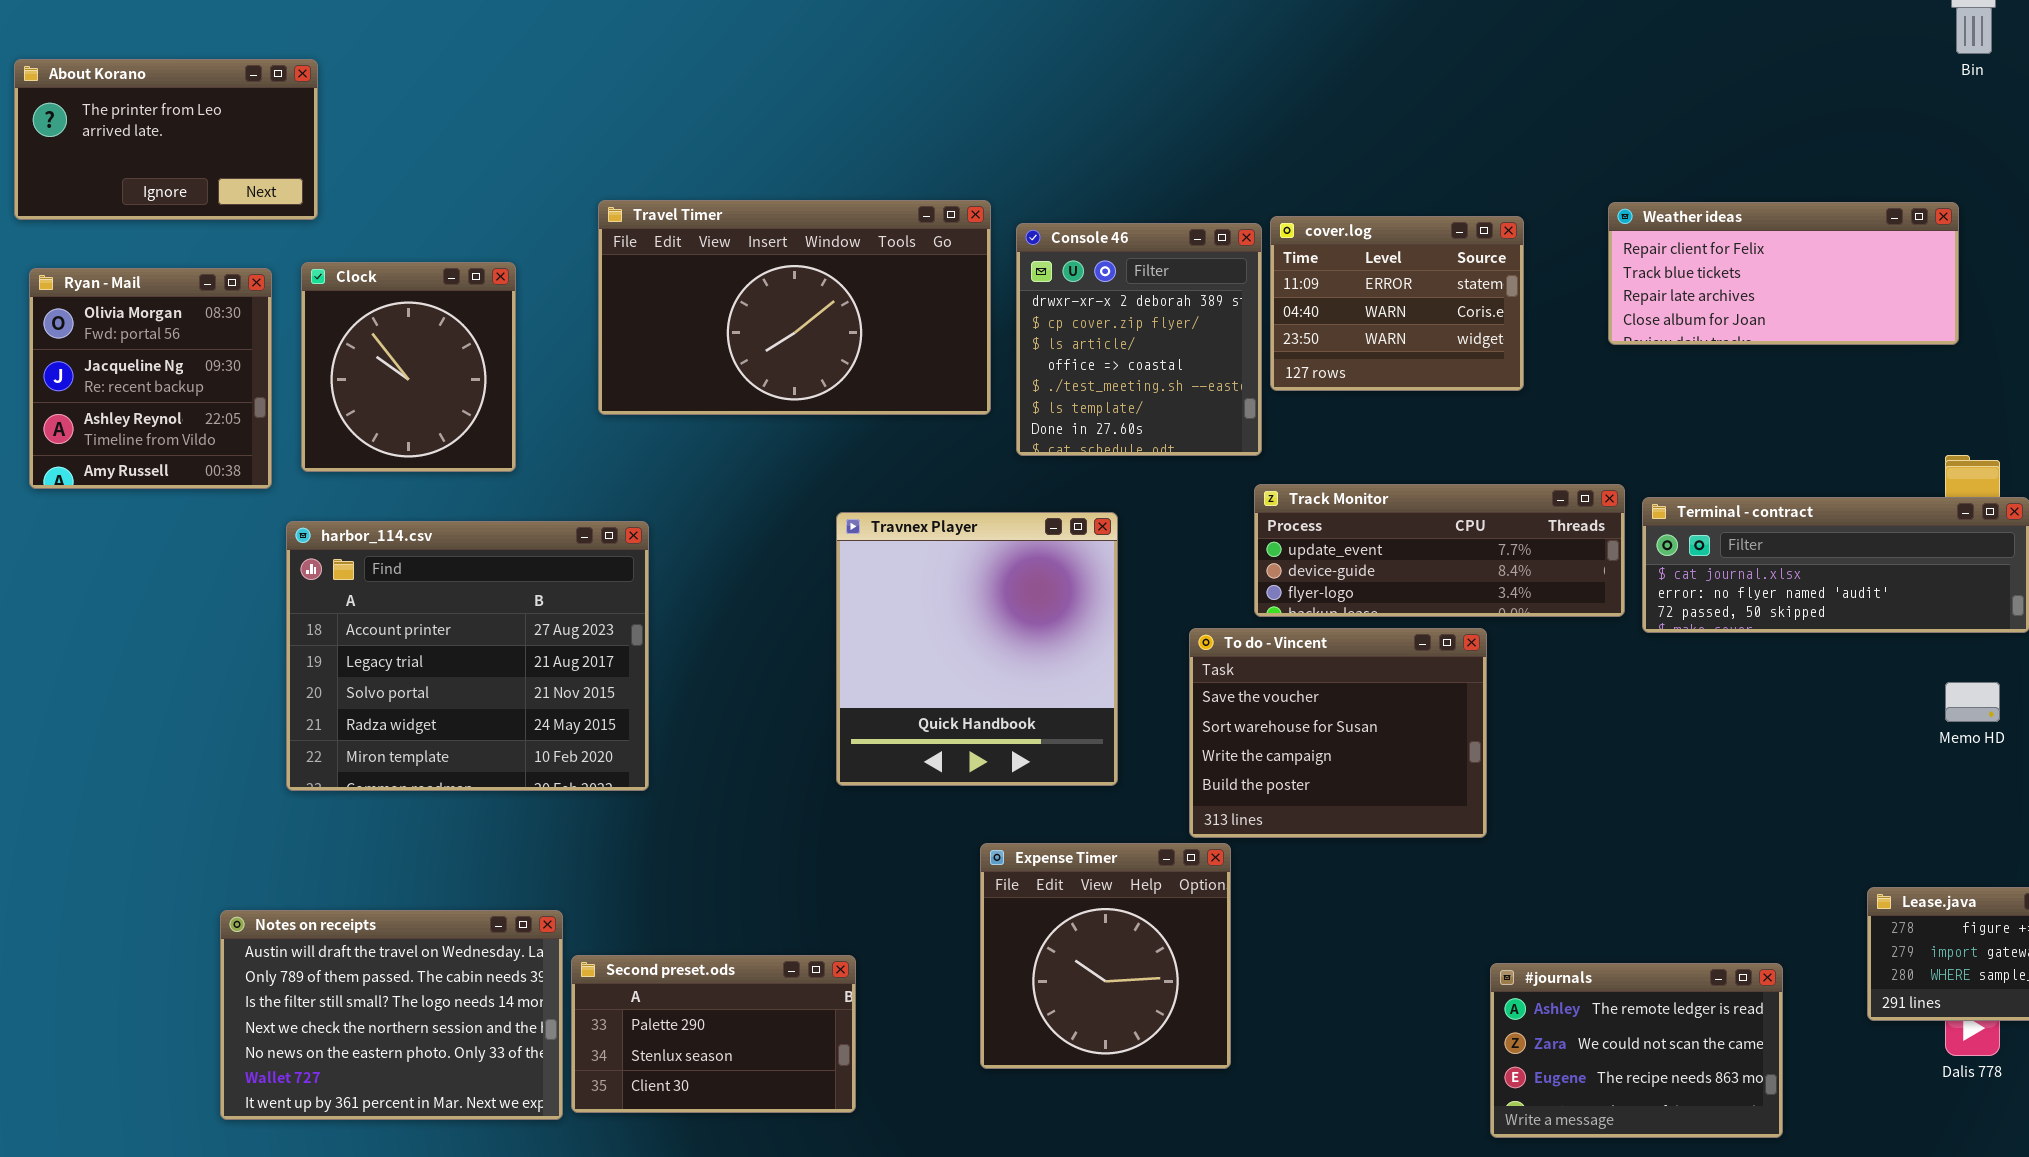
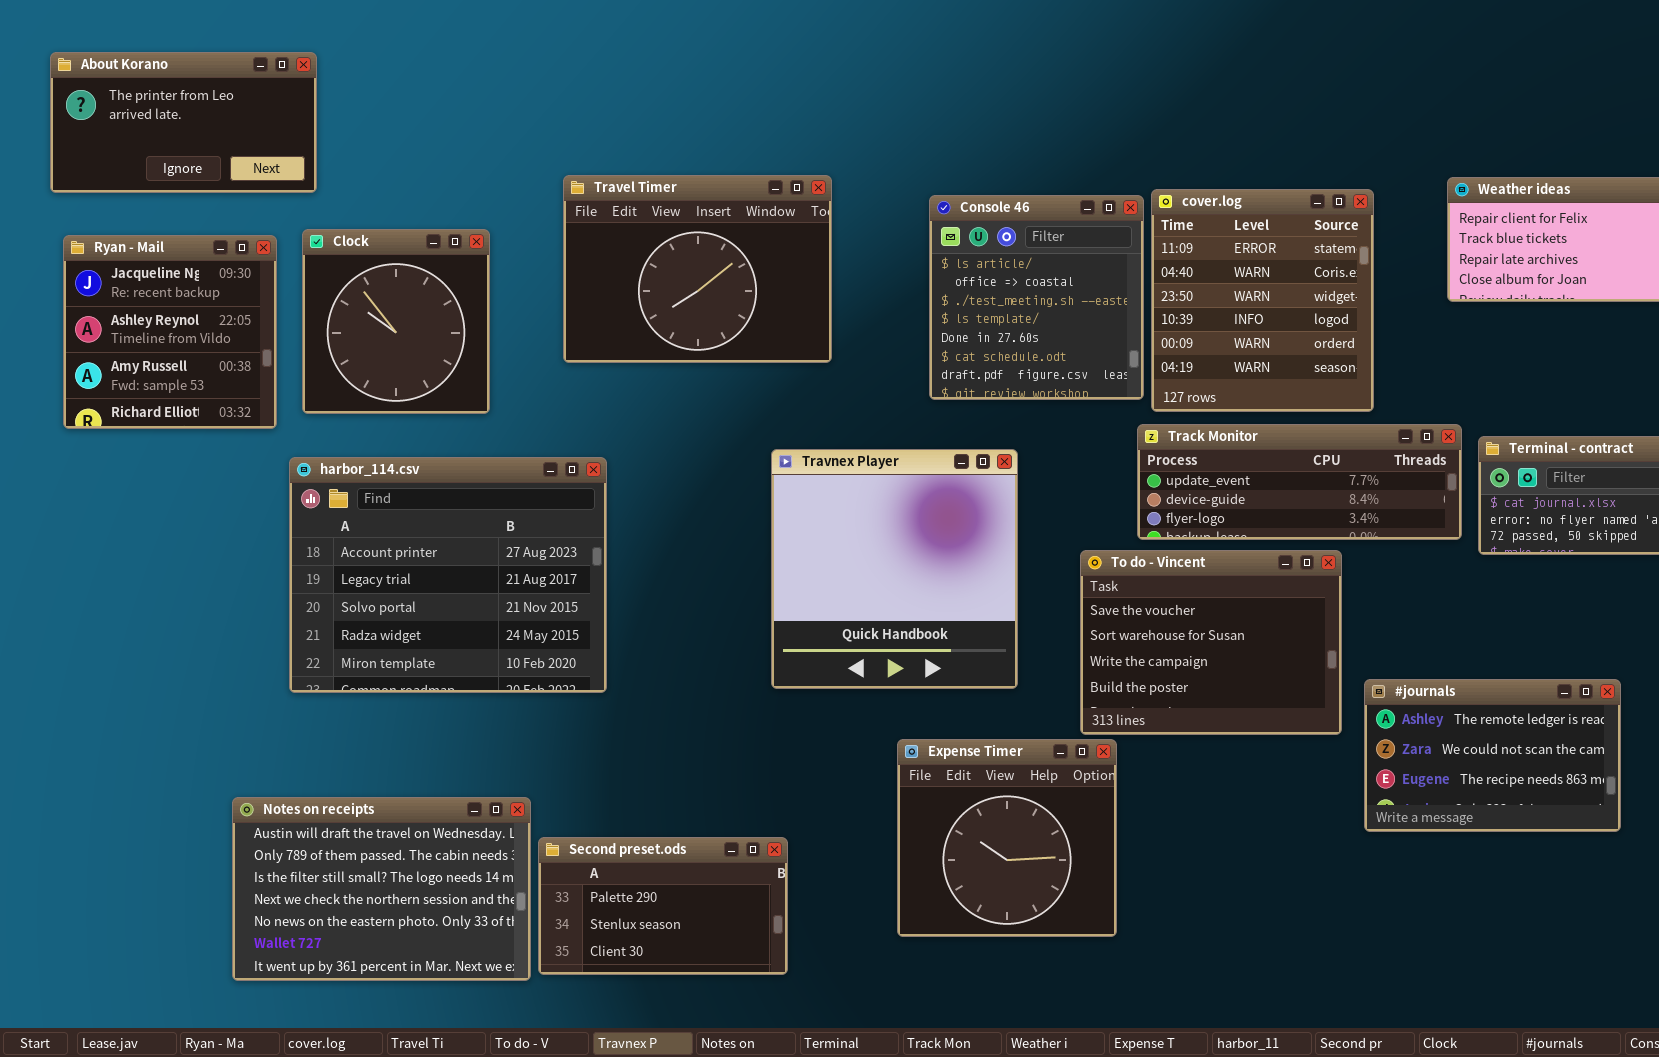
Travel Timer: [598,200,991,415] -> [563,175,832,363], resized
cover.log: [1270,216,1524,391] -> [1151,189,1374,412], resized
Console 46: [1016,223,1262,456] -> [929,195,1144,400], scrolled down 2 rows
Ryan - Mail: [29,268,272,489] -> [63,235,277,429], scrolled down 1 row
#journals: [1490,963,1783,1138] -> [1364,679,1621,832], moved

